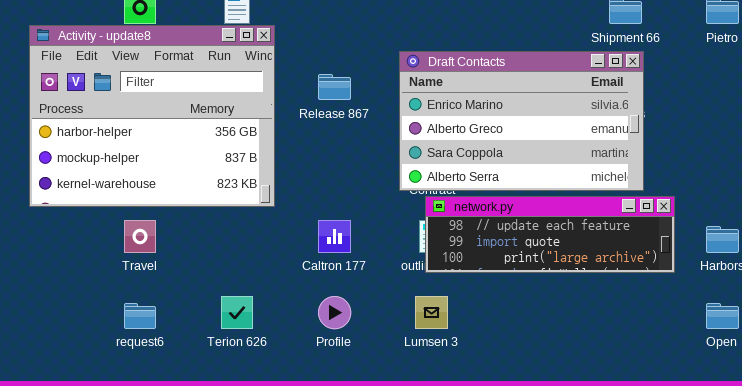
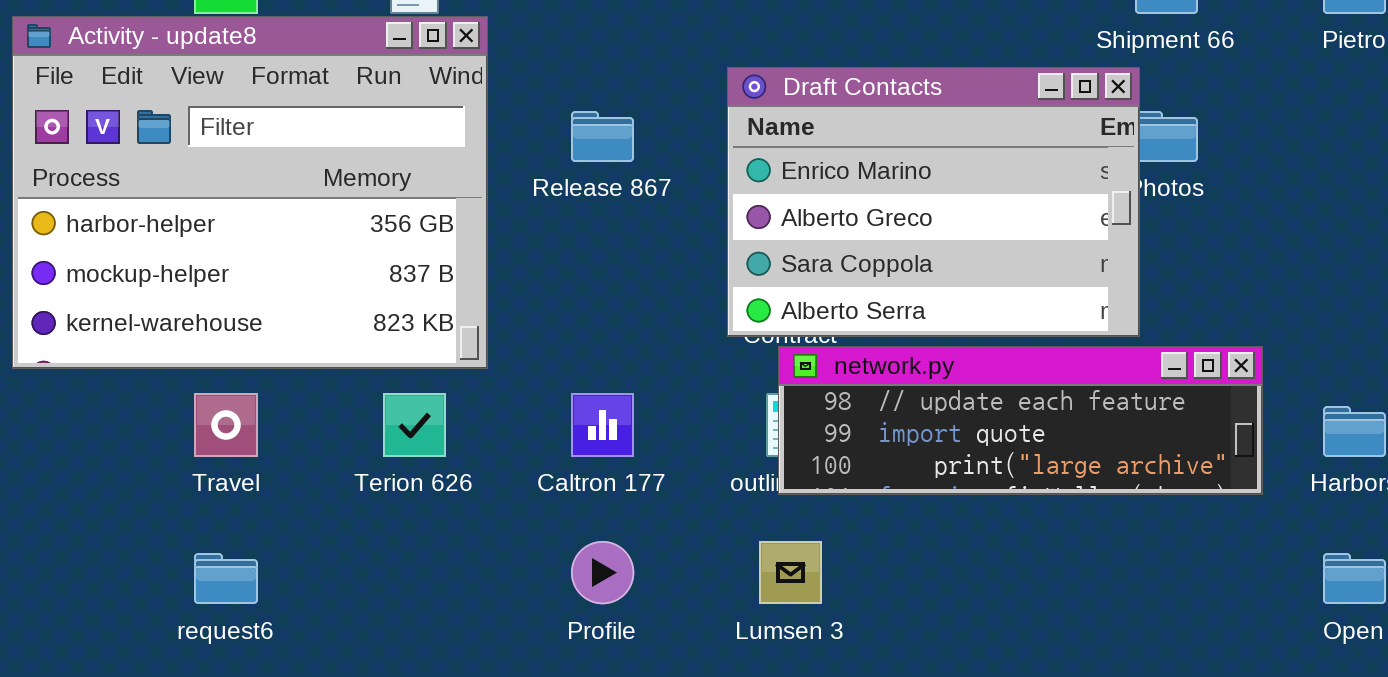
Draft Contacts: [399,51,644,191] -> [727,67,1140,337], resized
Terion 626: [221,296,253,329] -> [383,393,446,457], moved

